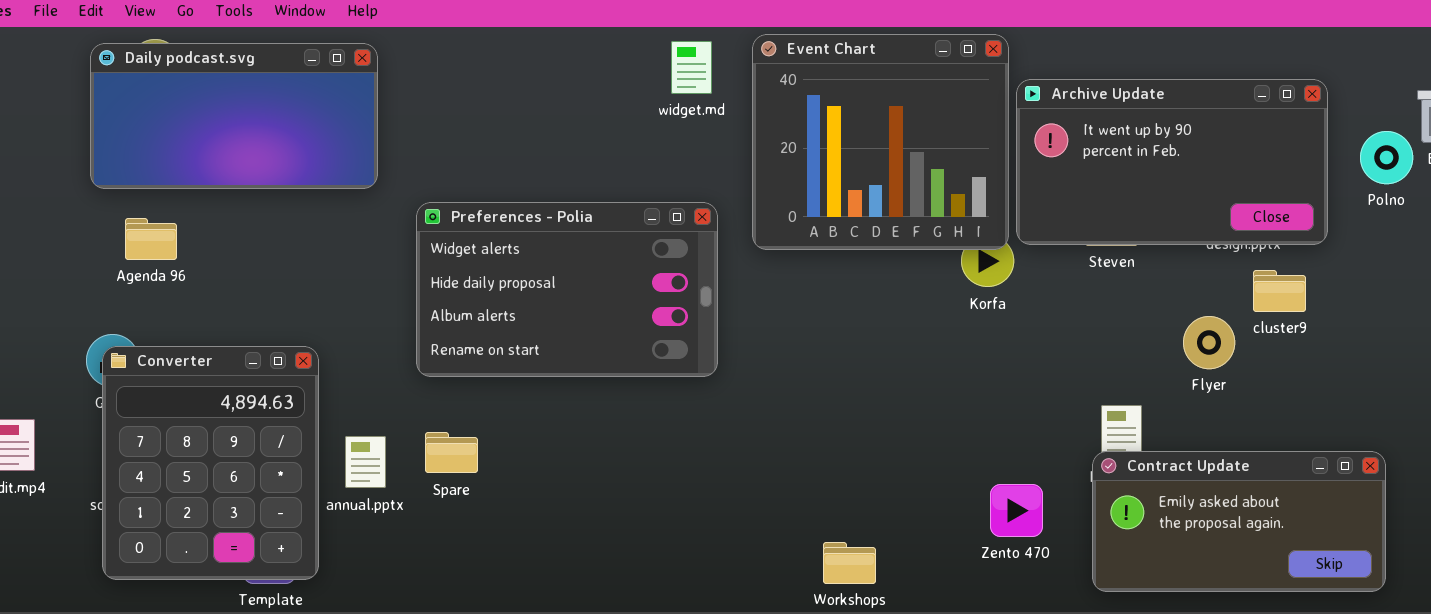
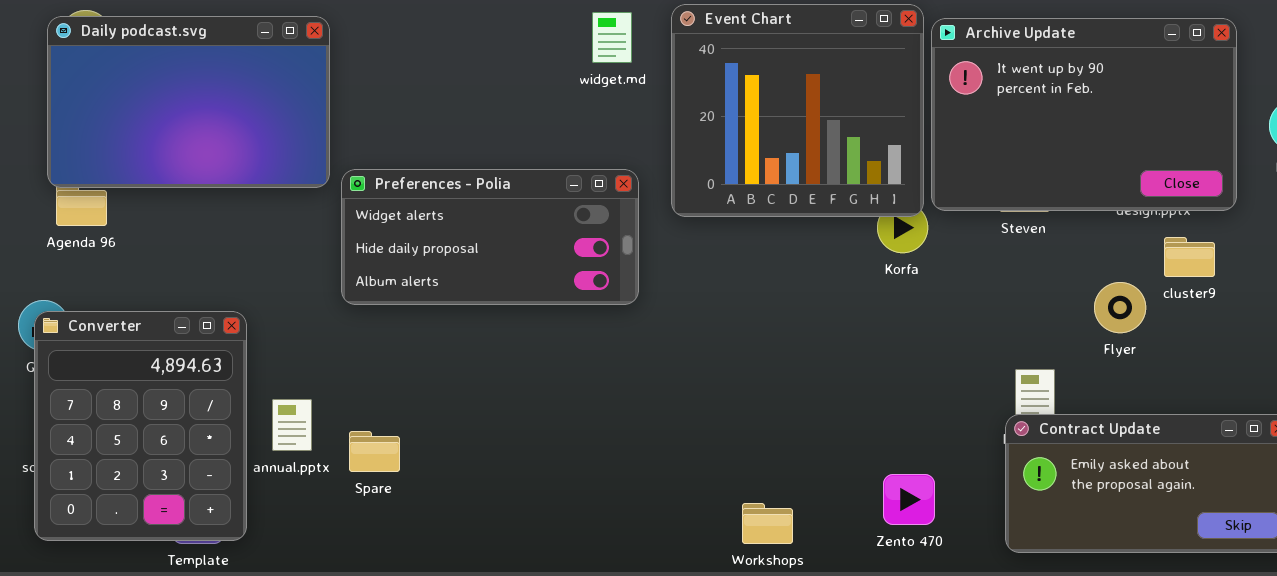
Daily podcast.svg: [90,43,378,189] -> [47,16,330,188], moved, resized
Archive Update: [1016,79,1328,245] -> [931,18,1237,211], resized
Preferences - Polia: [416,202,718,377] -> [341,169,639,305], resized
Spare: [425,432,478,473] -> [349,431,400,472], moved
Zento 470: [990,484,1043,537] -> [883,474,935,525], moved

